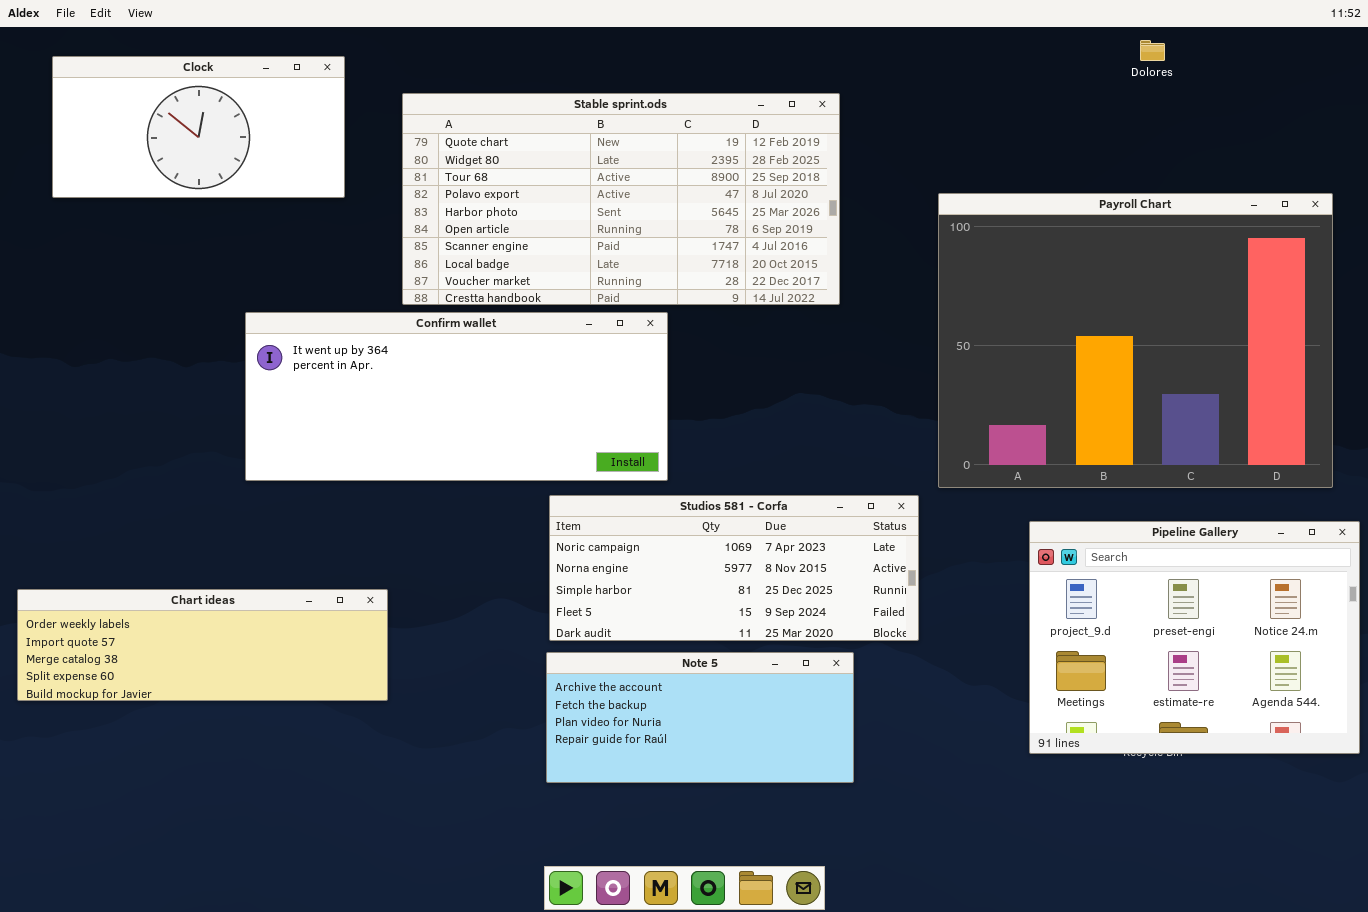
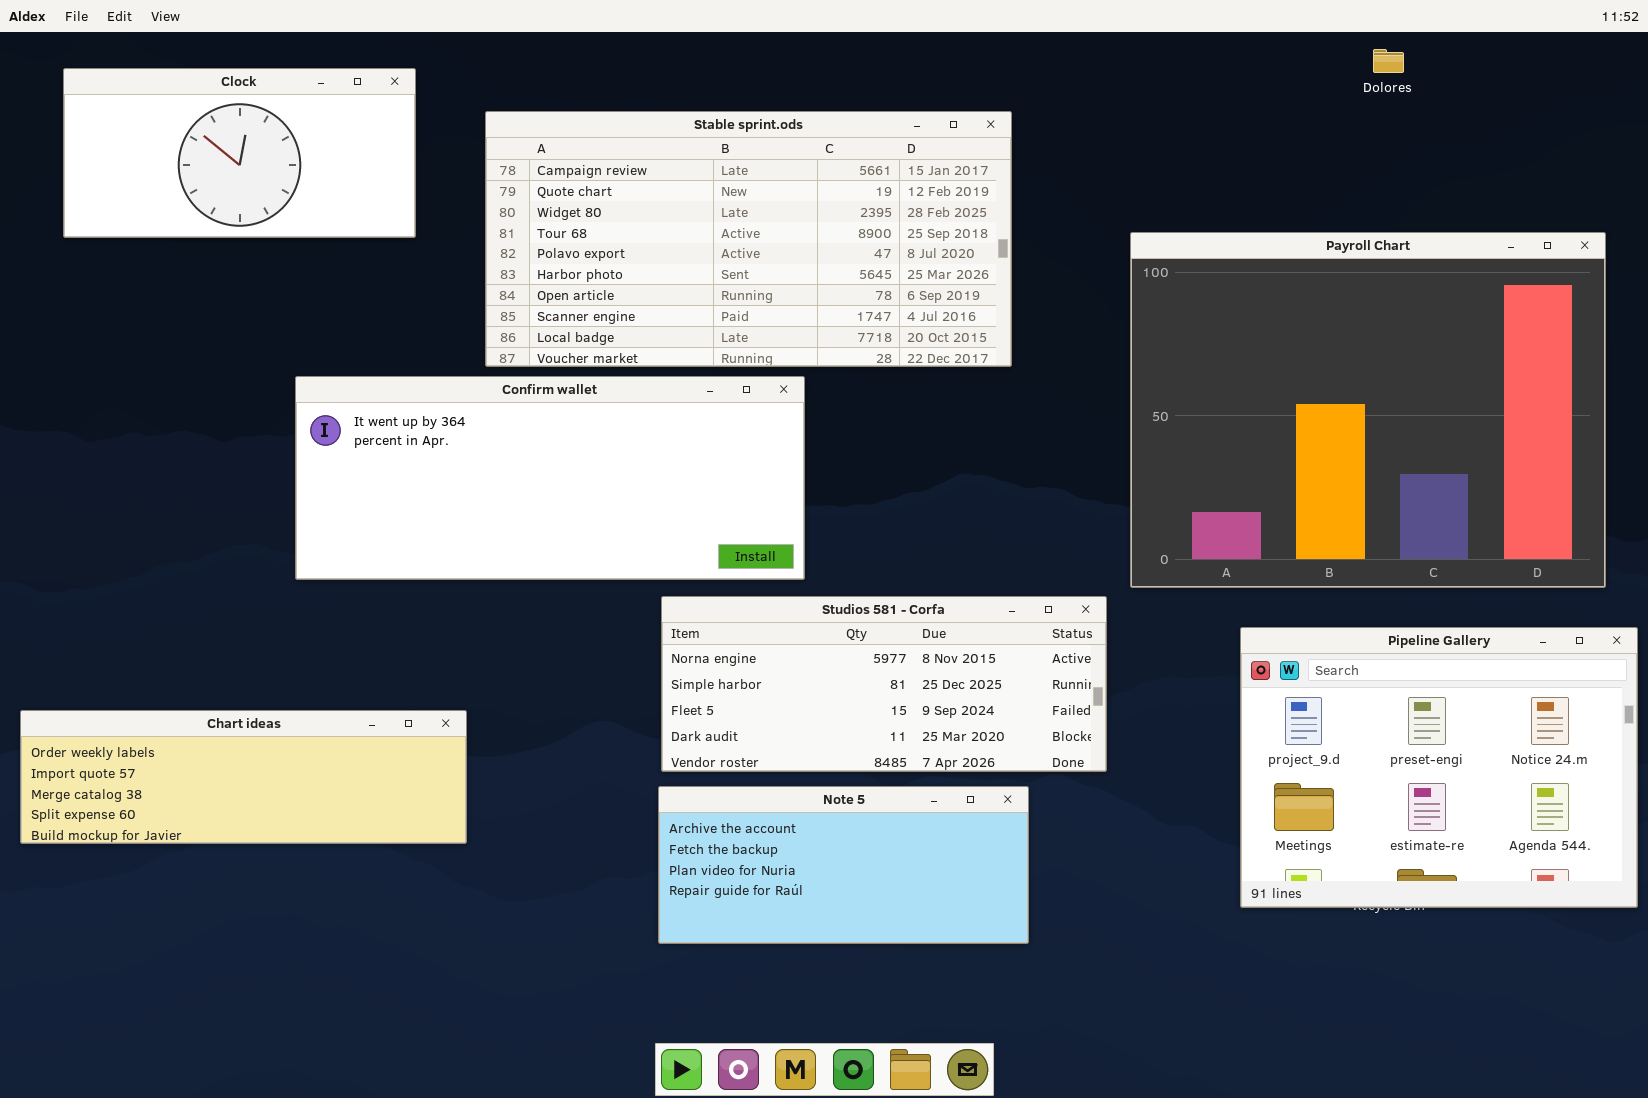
Stable sprint.ods: [402,93,840,305] -> [485,111,1012,367], scrolled up 1 row
Studios 581 - Corfa: [549,495,919,641] -> [661,596,1107,772], scrolled down 1 row

